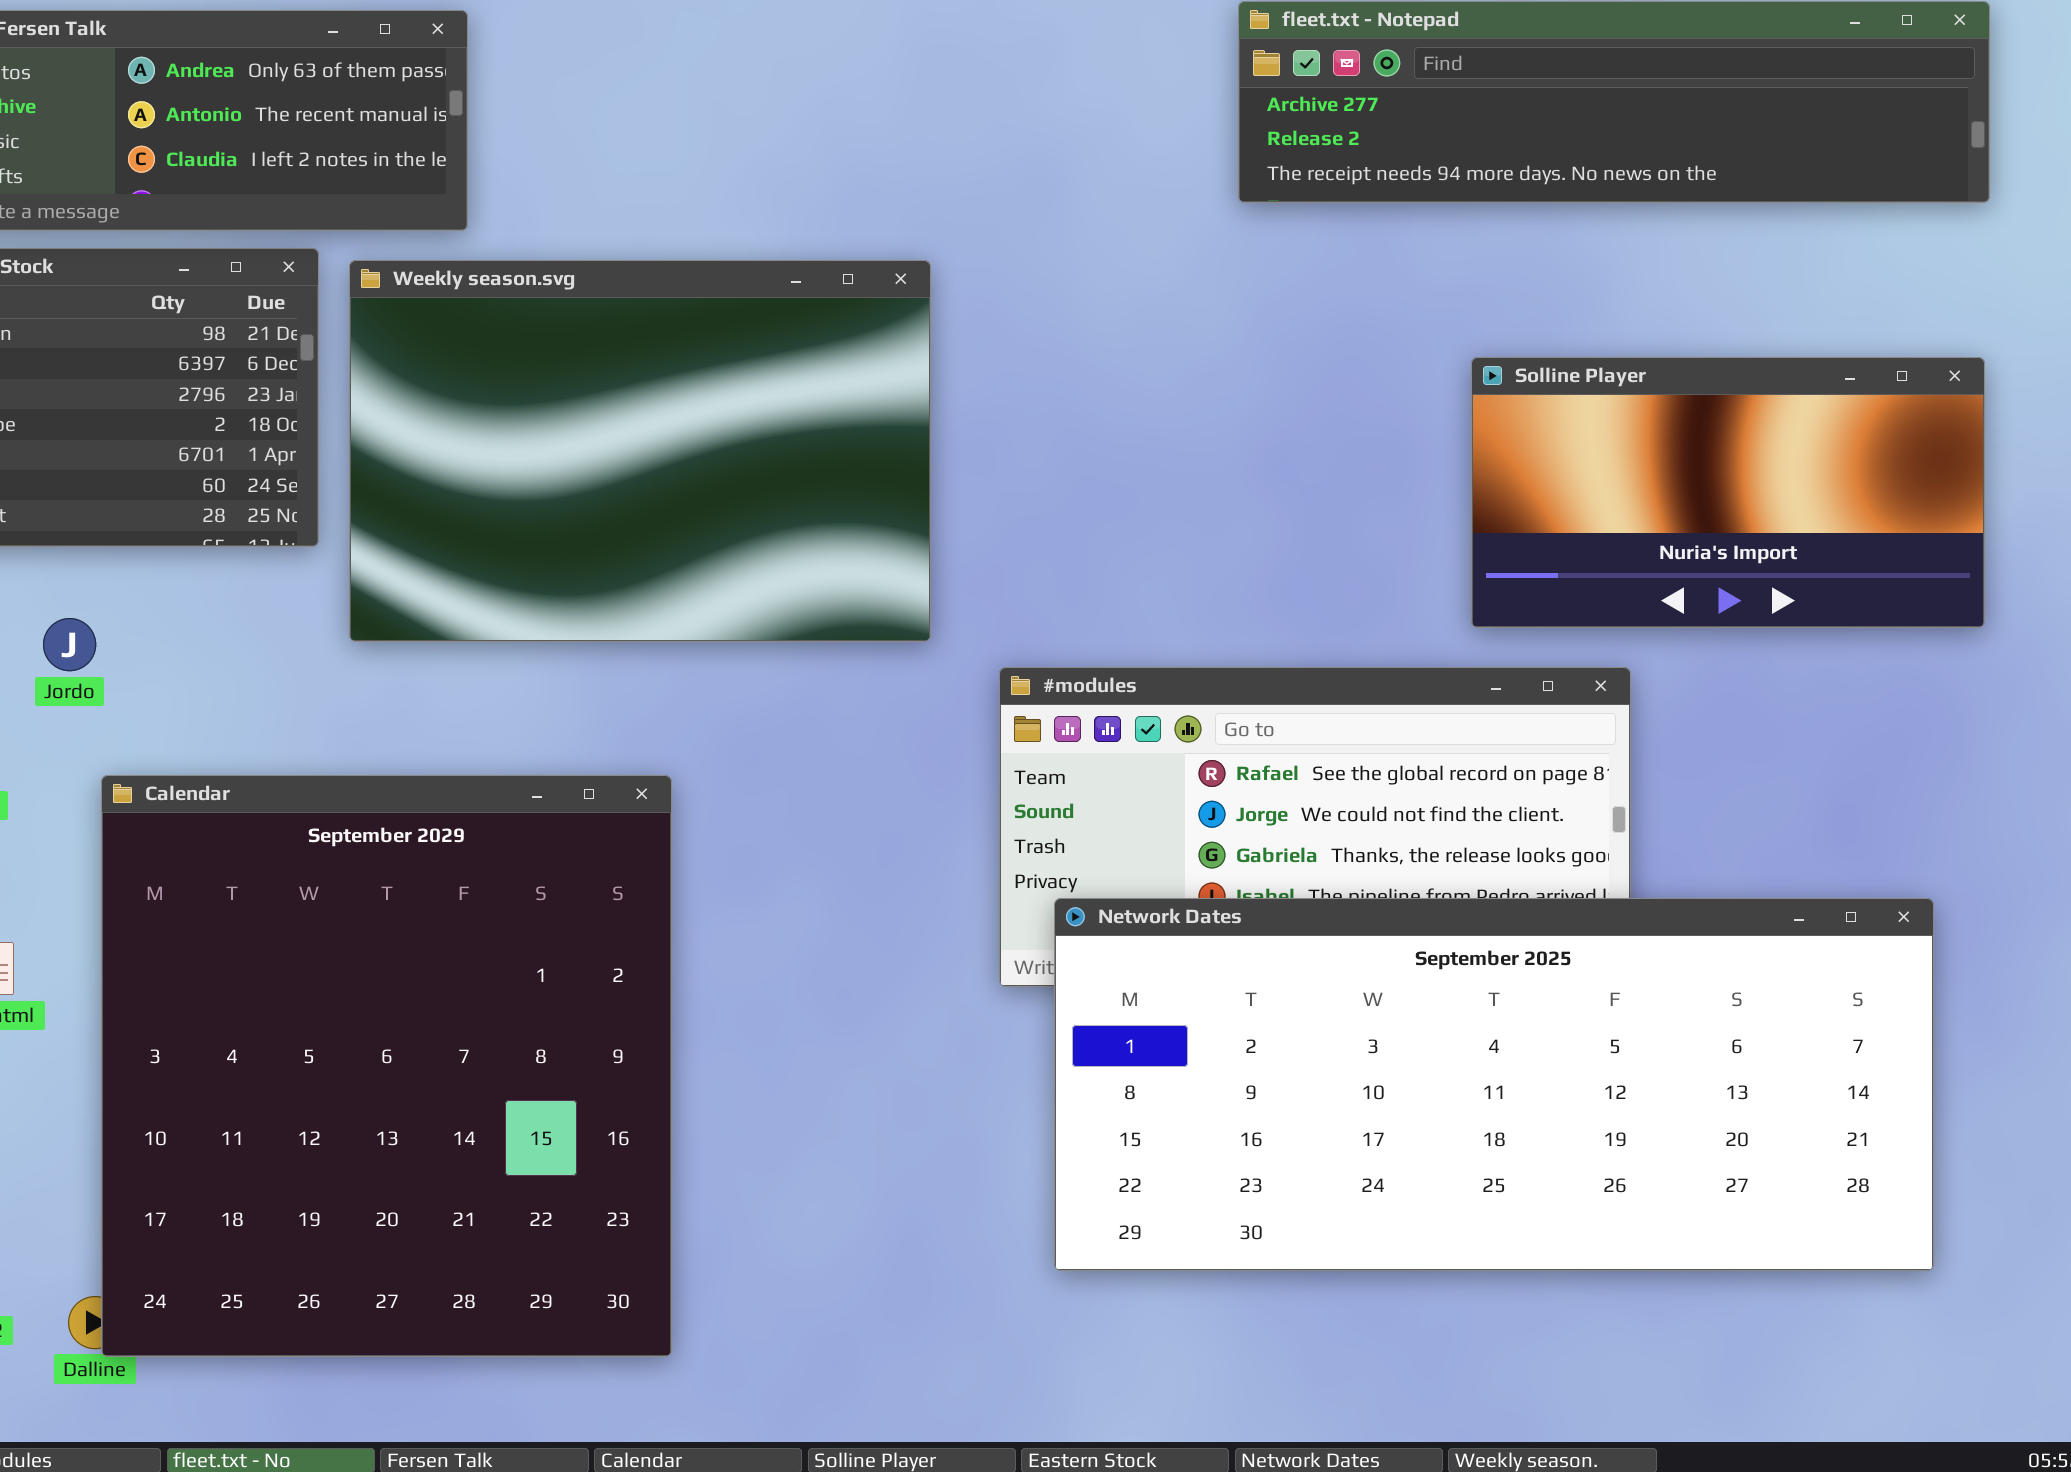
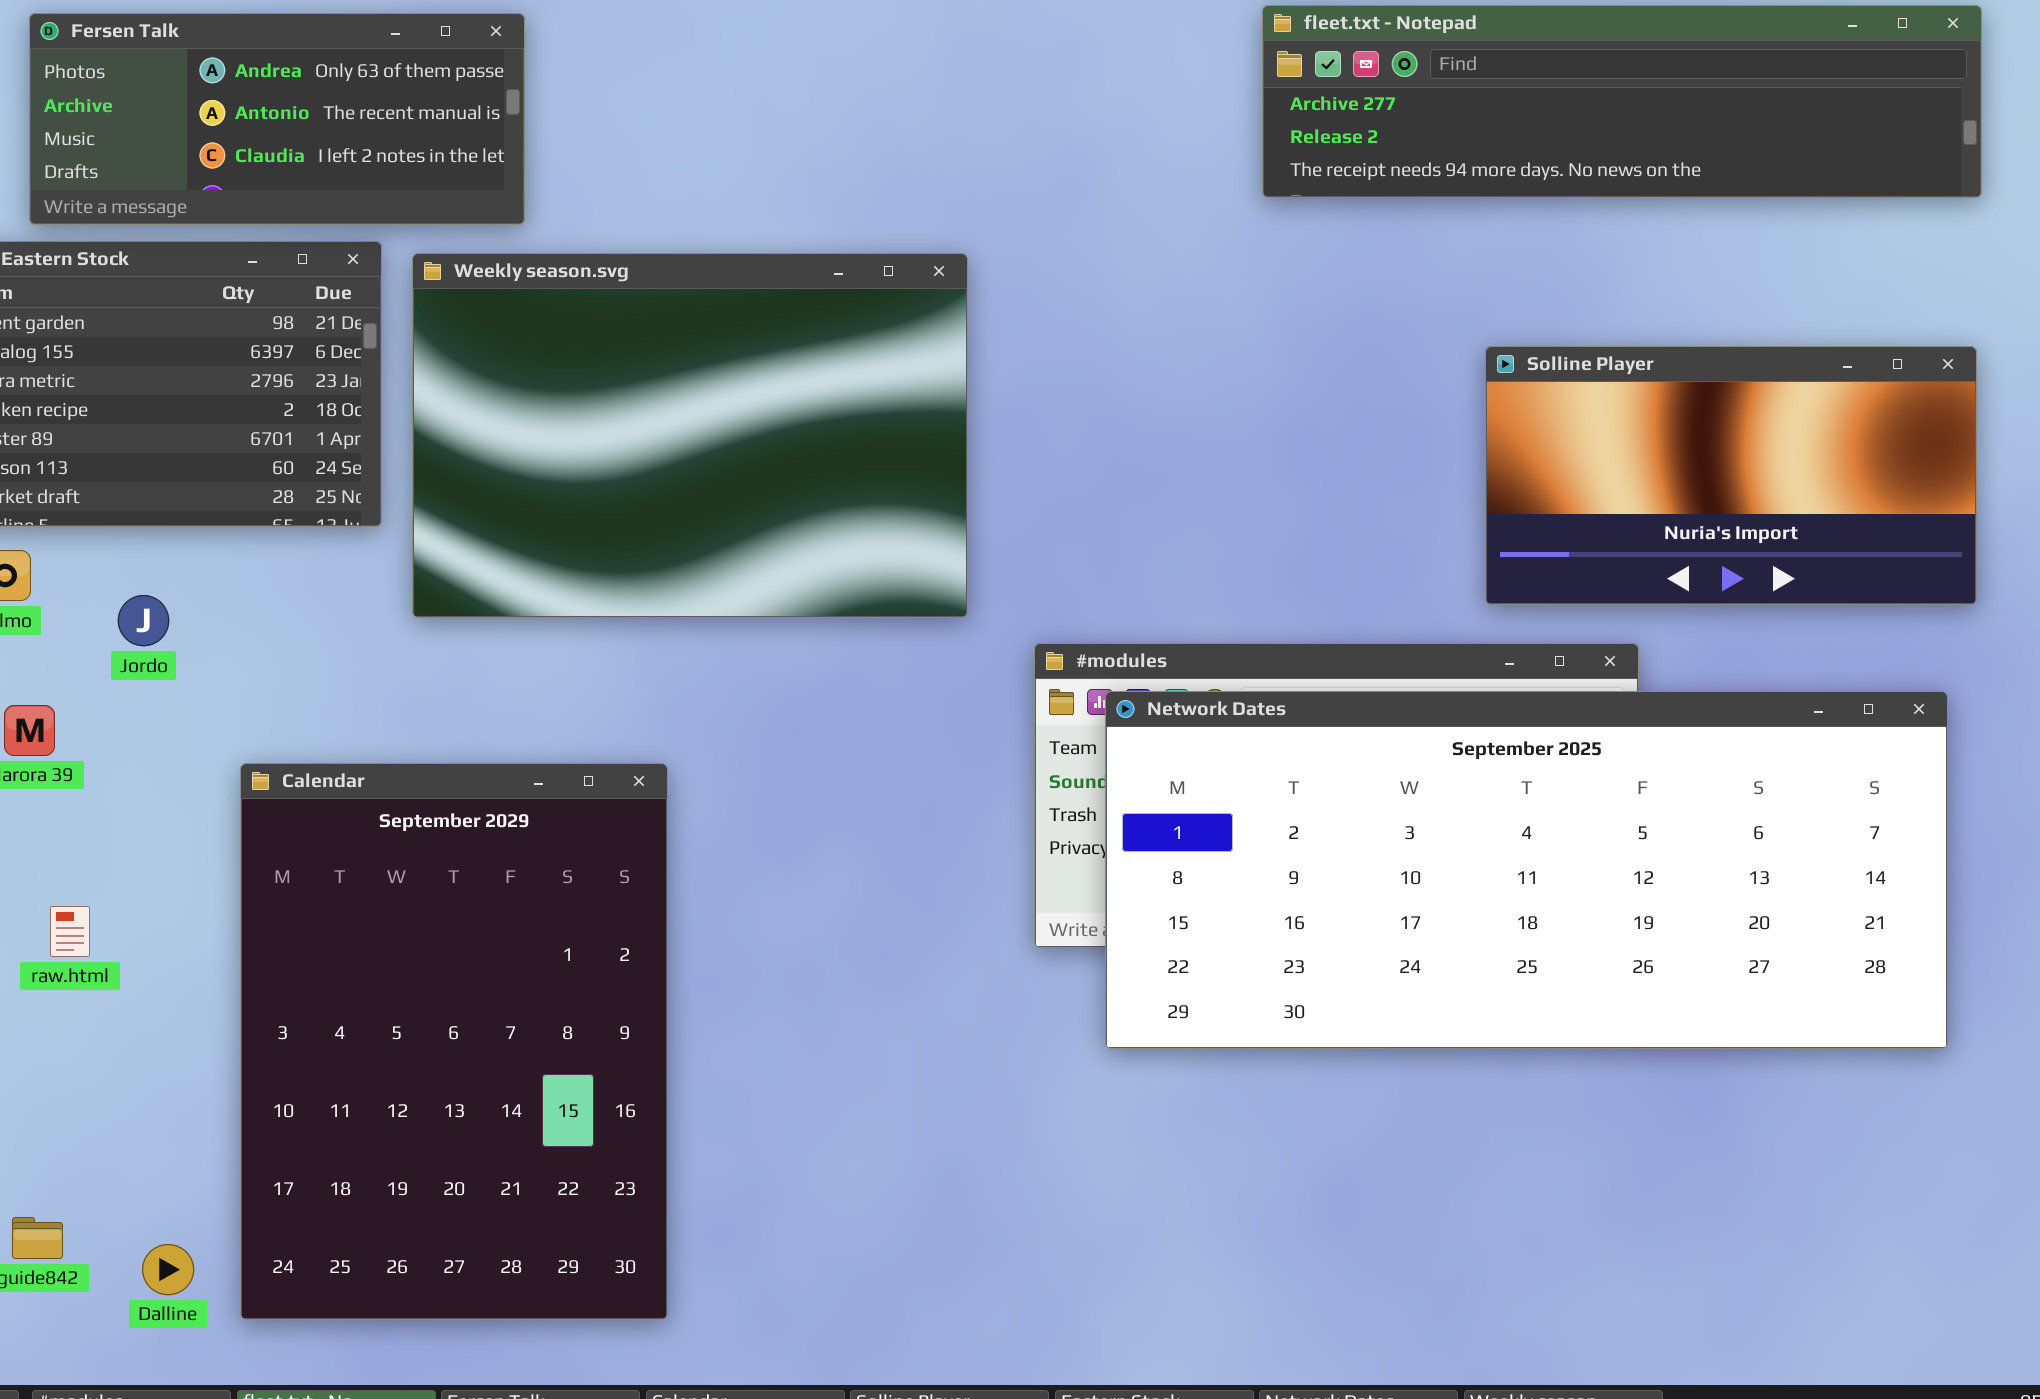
Calendar: [101,775,672,1357] -> [240,763,668,1320], moved, resized
Network Dates: [1054,898,1934,1271] -> [1105,691,1948,1049], moved

